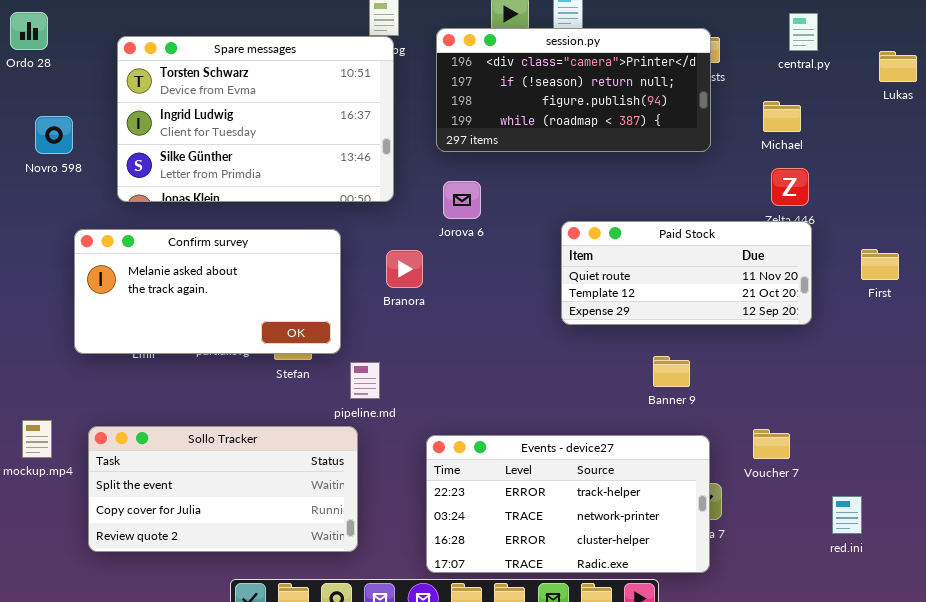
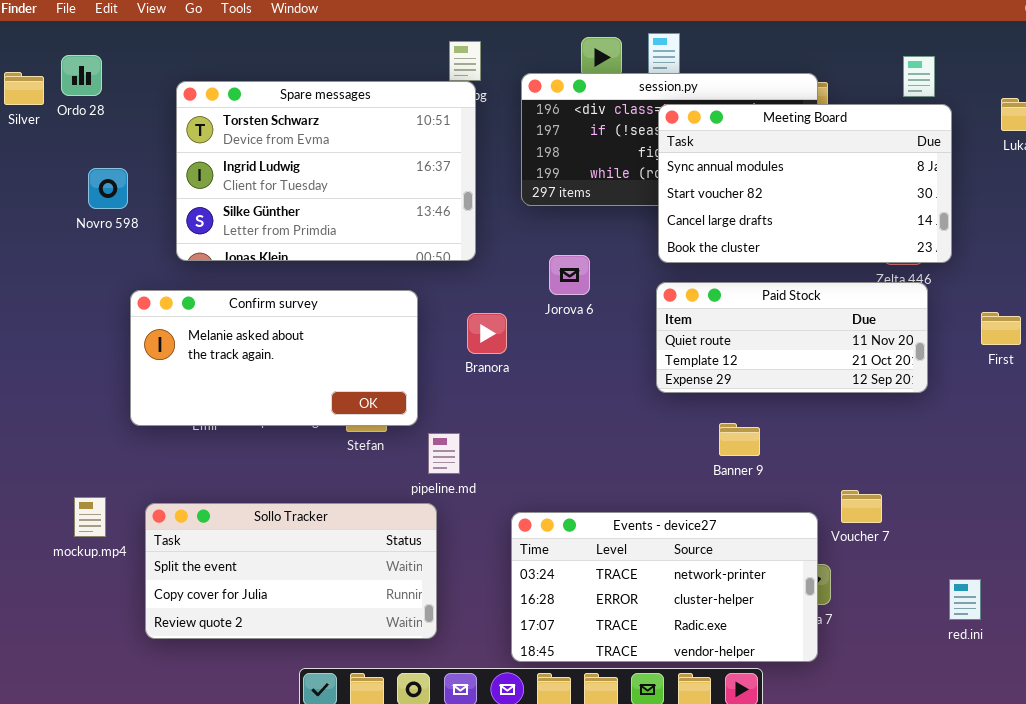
Meeting Board: none -> [658,104,952,263], opened
Jorova 6: [443,181,481,219] -> [549,255,590,295], moved
Banner 9: [653,356,690,387] -> [719,423,760,456], moved
Voucher 7: [753,429,790,459] -> [841,490,882,523], moved
Events - device27: [426,435,710,573] -> [511,512,818,662], scrolled down 1 row

